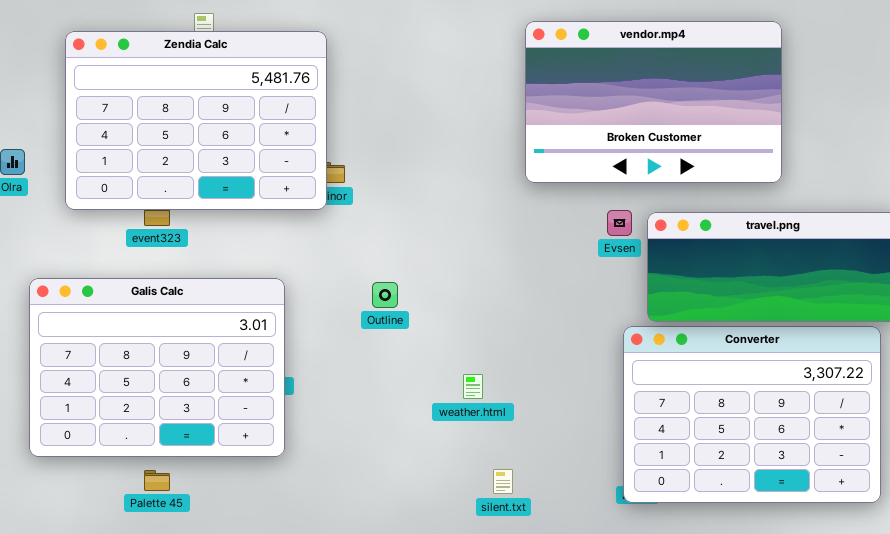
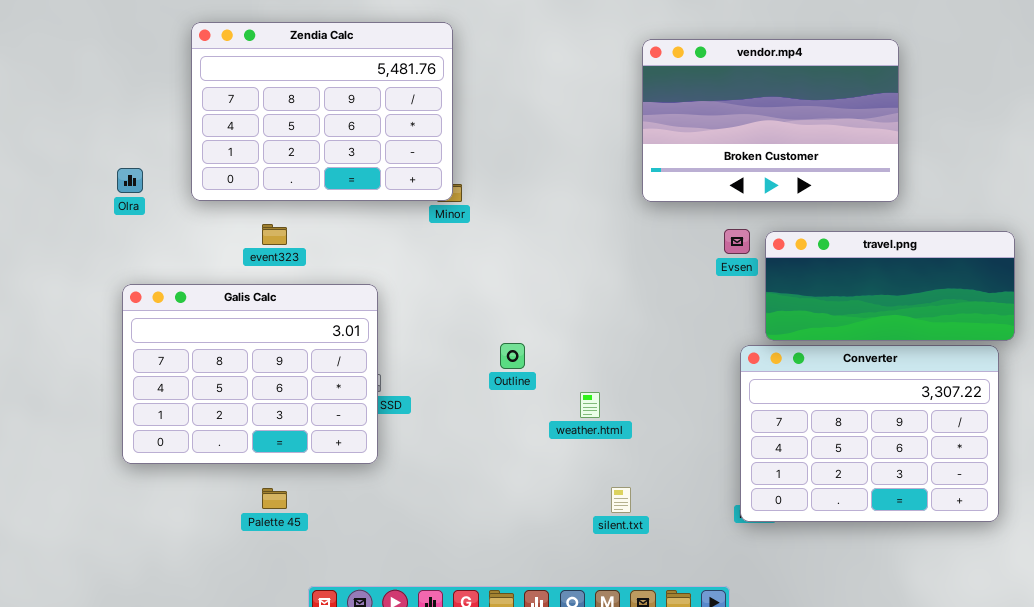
Zendia Calc: [65,31,327,210] -> [191,22,453,201], moved
Galis Calc: [29,278,285,457] -> [122,284,378,464], moved
Outline: [372,282,398,308] -> [500,343,525,369], moved

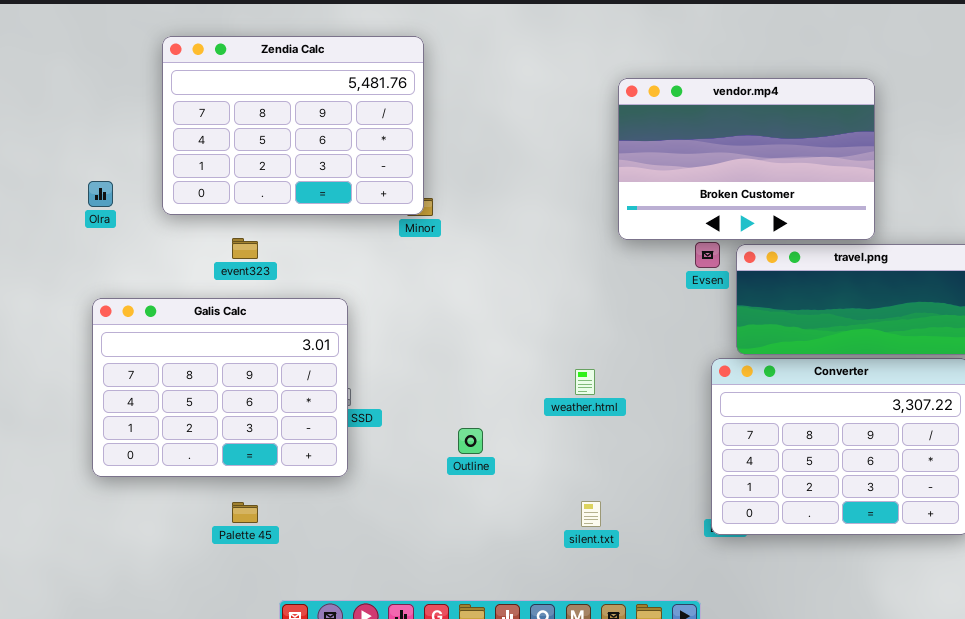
vendor.mp4: [642,39,899,202] -> [618,78,875,240], moved
Outline: [500,343,525,369] -> [458,428,483,454], moved
weather.html: [580,392,600,418] -> [575,369,595,395], moved

